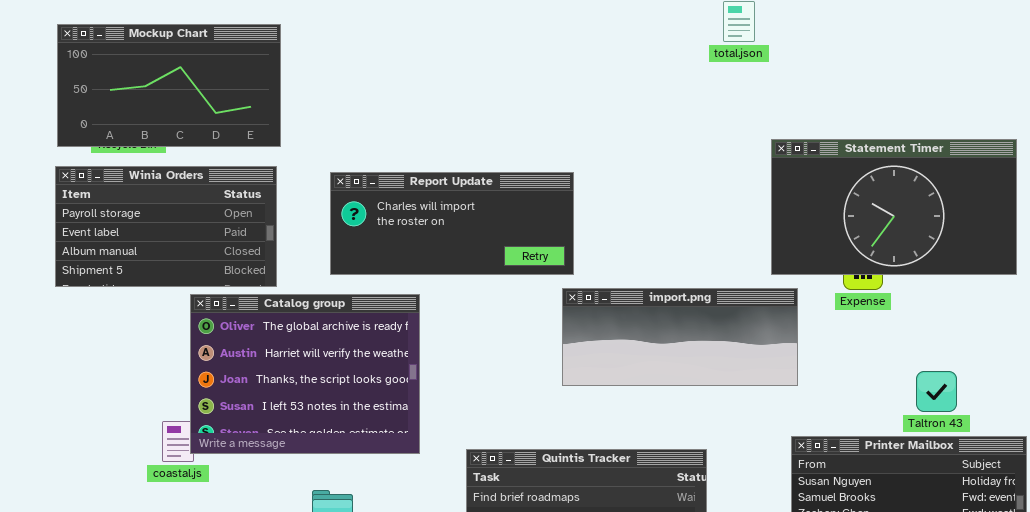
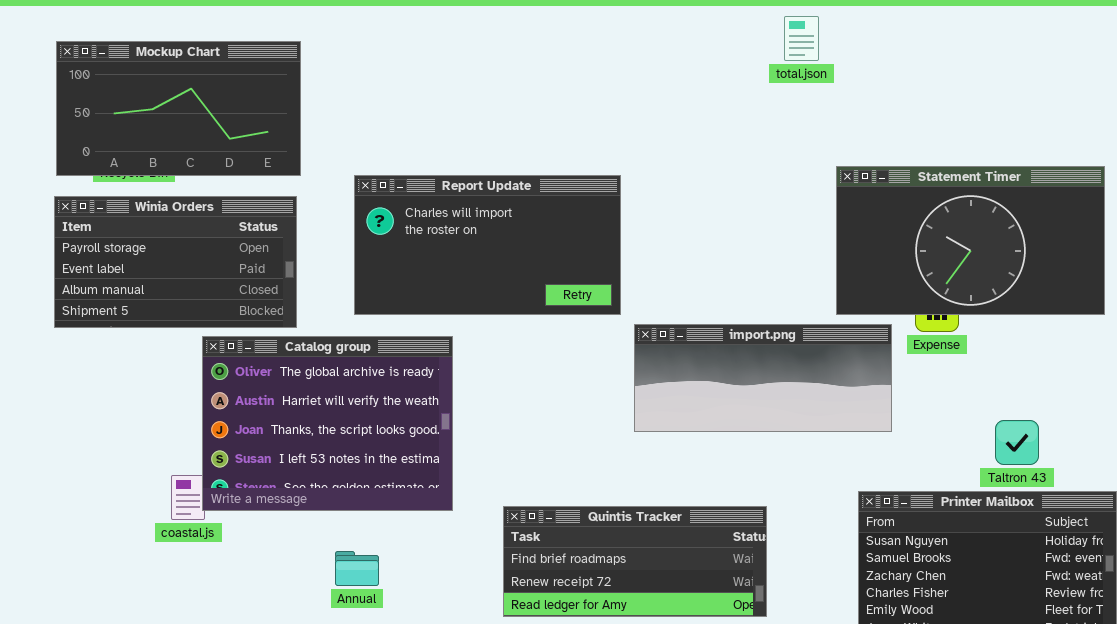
Report Update: [330,172,574,275] -> [354,175,621,315], resized
import.png: [562,288,798,386] -> [634,324,892,432], moved

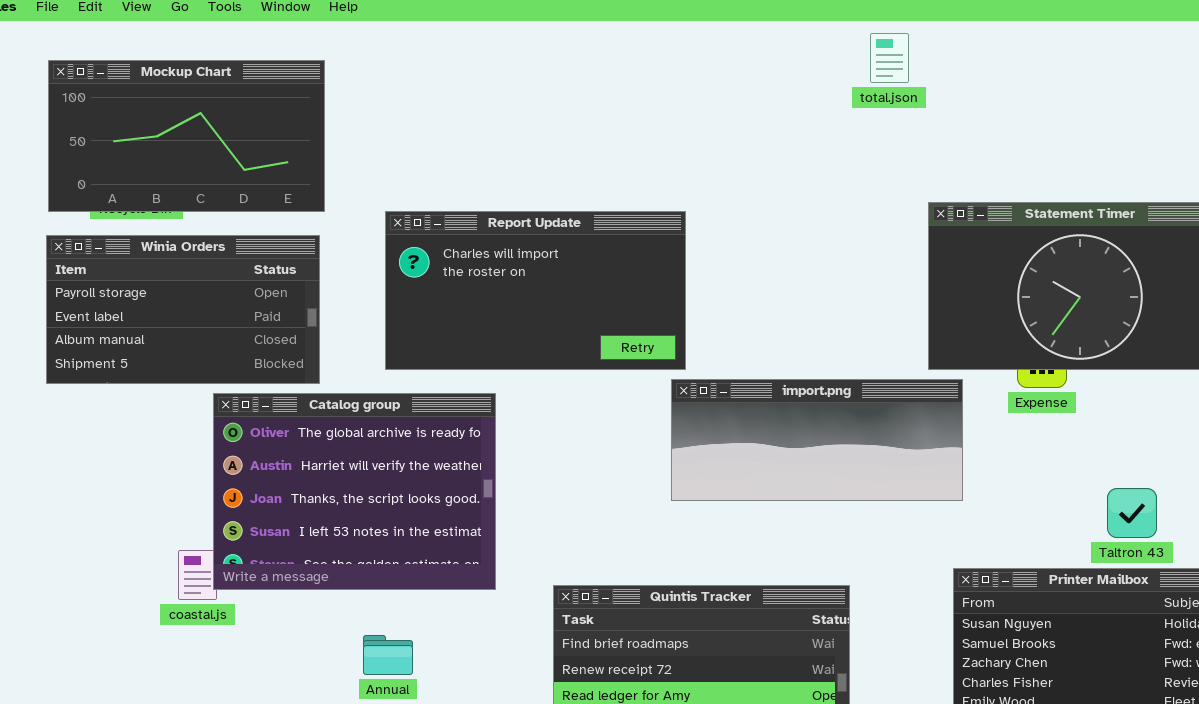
import.png: [634,324,892,432] -> [671,379,963,501], moved

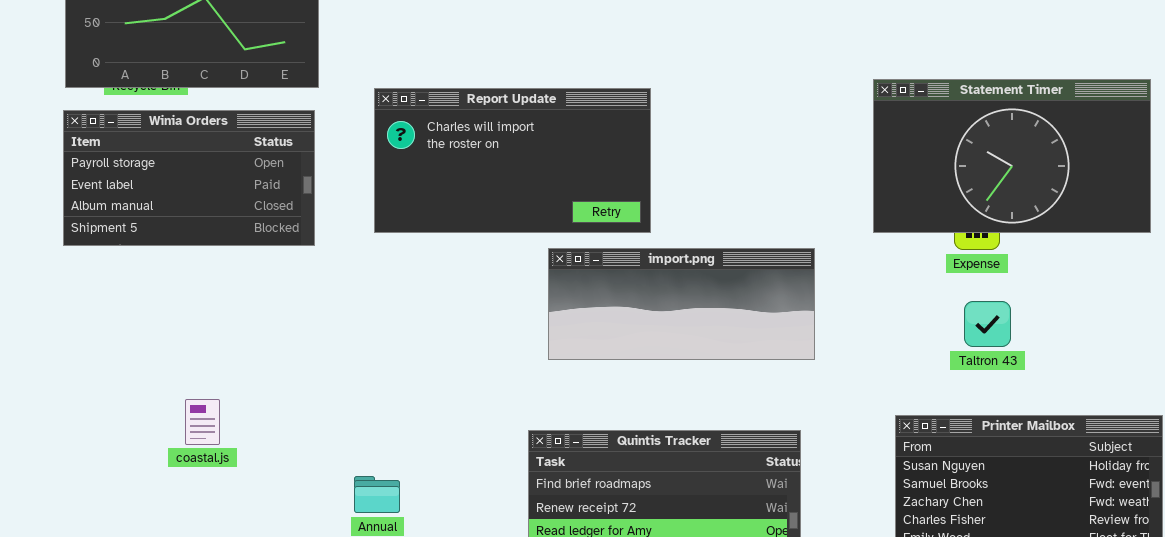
import.png: [671,379,963,501] -> [548,248,815,360], moved
Catalog group: [213,393,496,590] -> none, closed
Taltron 43: [1107,488,1157,538] -> [964,301,1011,347], moved

